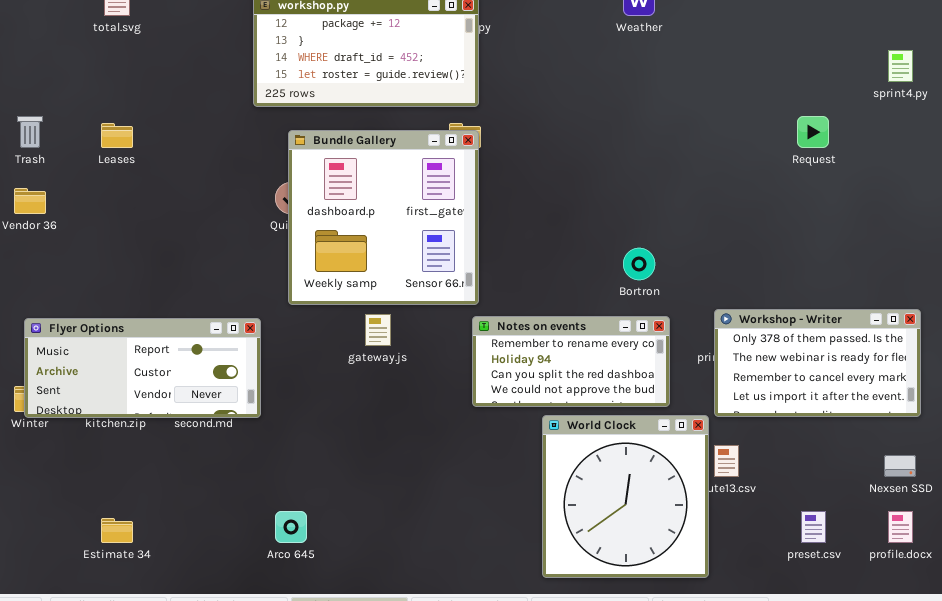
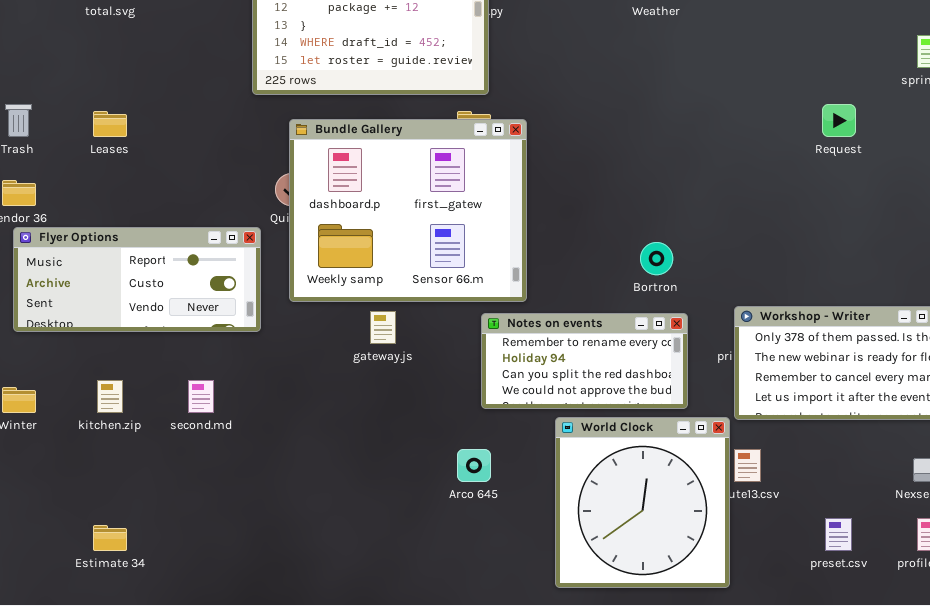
Bundle Gallery: [288,130,479,305] -> [289,119,527,302], resized
Flyer Options: [24,318,261,418] -> [13,227,261,332], moved
Arco 645: [275,511,307,543] -> [457,449,491,482], moved

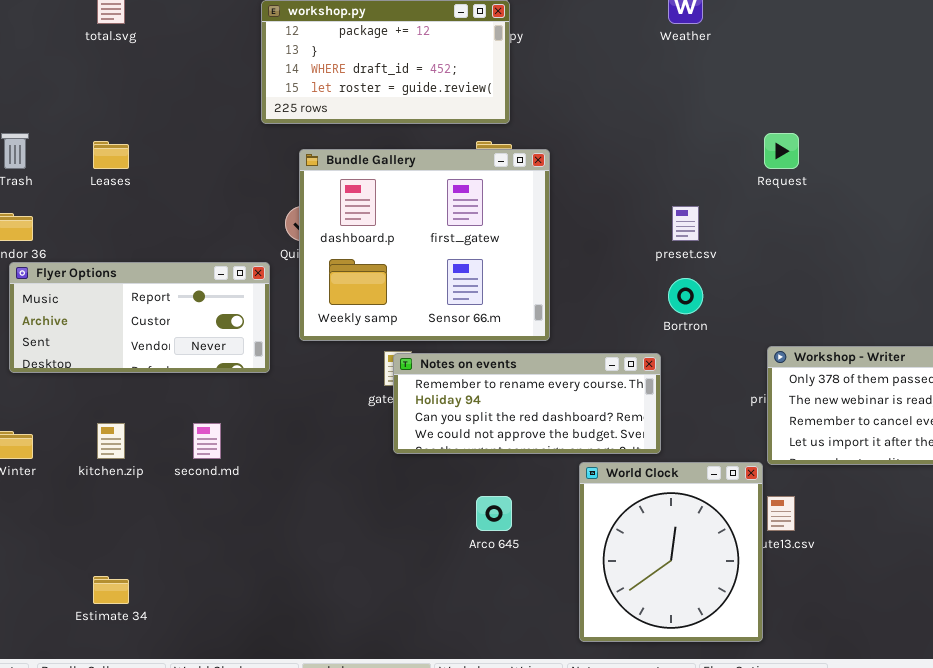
Request: [822,104,856,137] -> [764,133,799,169], moved
Notes on events: [481,313,688,409] -> [393,353,661,454], moved, resized
preset.csv: [825,518,852,551] -> [672,206,699,241], moved

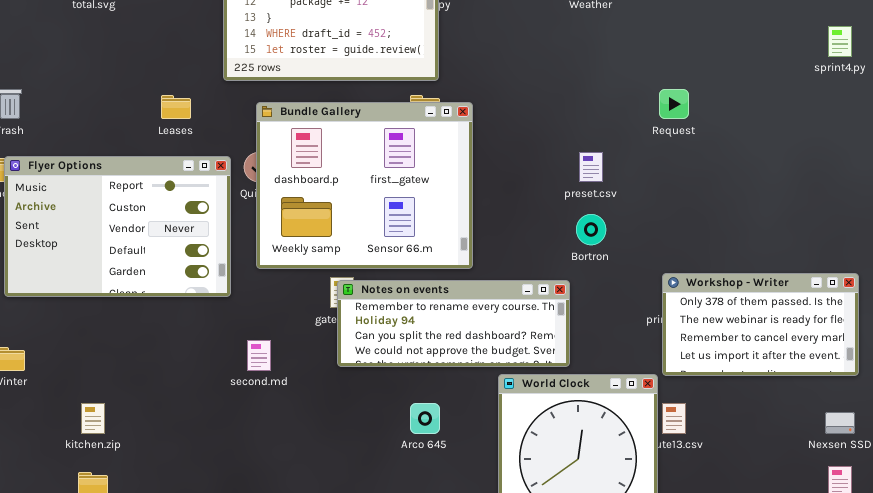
Leases: [93,141,129,169] -> [161,95,191,119], moved
Flyer Options: [9,262,270,373] -> [4,156,231,297], resized
kitchen.zip: [97,423,125,459] -> [81,403,105,434], moved
second.md: [193,423,221,459] -> [247,340,271,371], moved

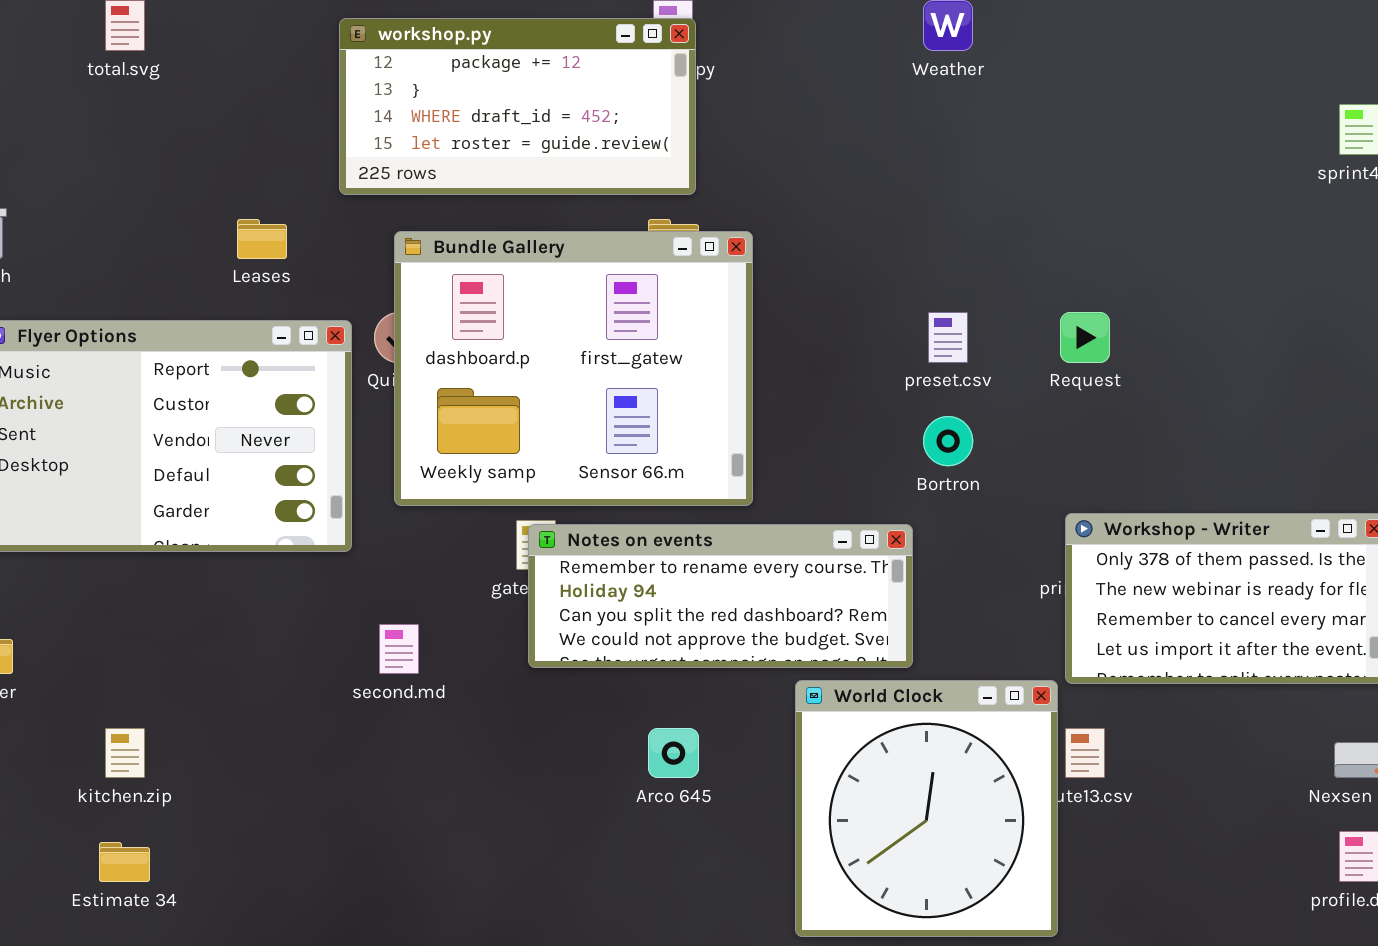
Request: [659,89,689,119] -> [1060,312,1110,363], moved

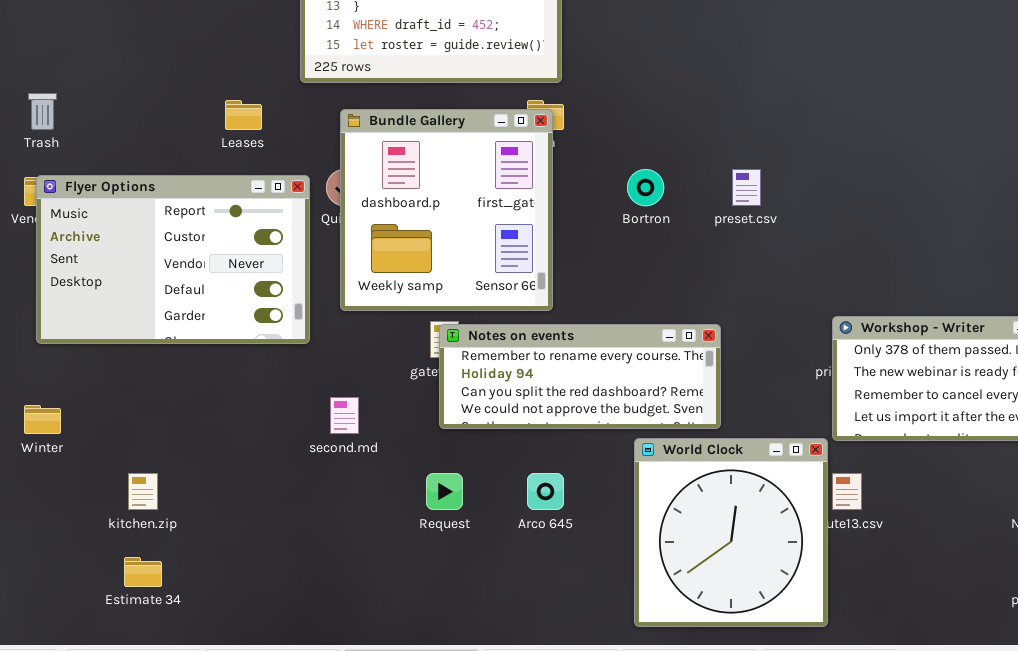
Bundle Gallery: [394,231,753,506] -> [340,109,553,311], resized
Request: [1060,312,1110,363] -> [426,473,463,510], moved
Bortron: [923,416,973,466] -> [627,169,664,206], moved

